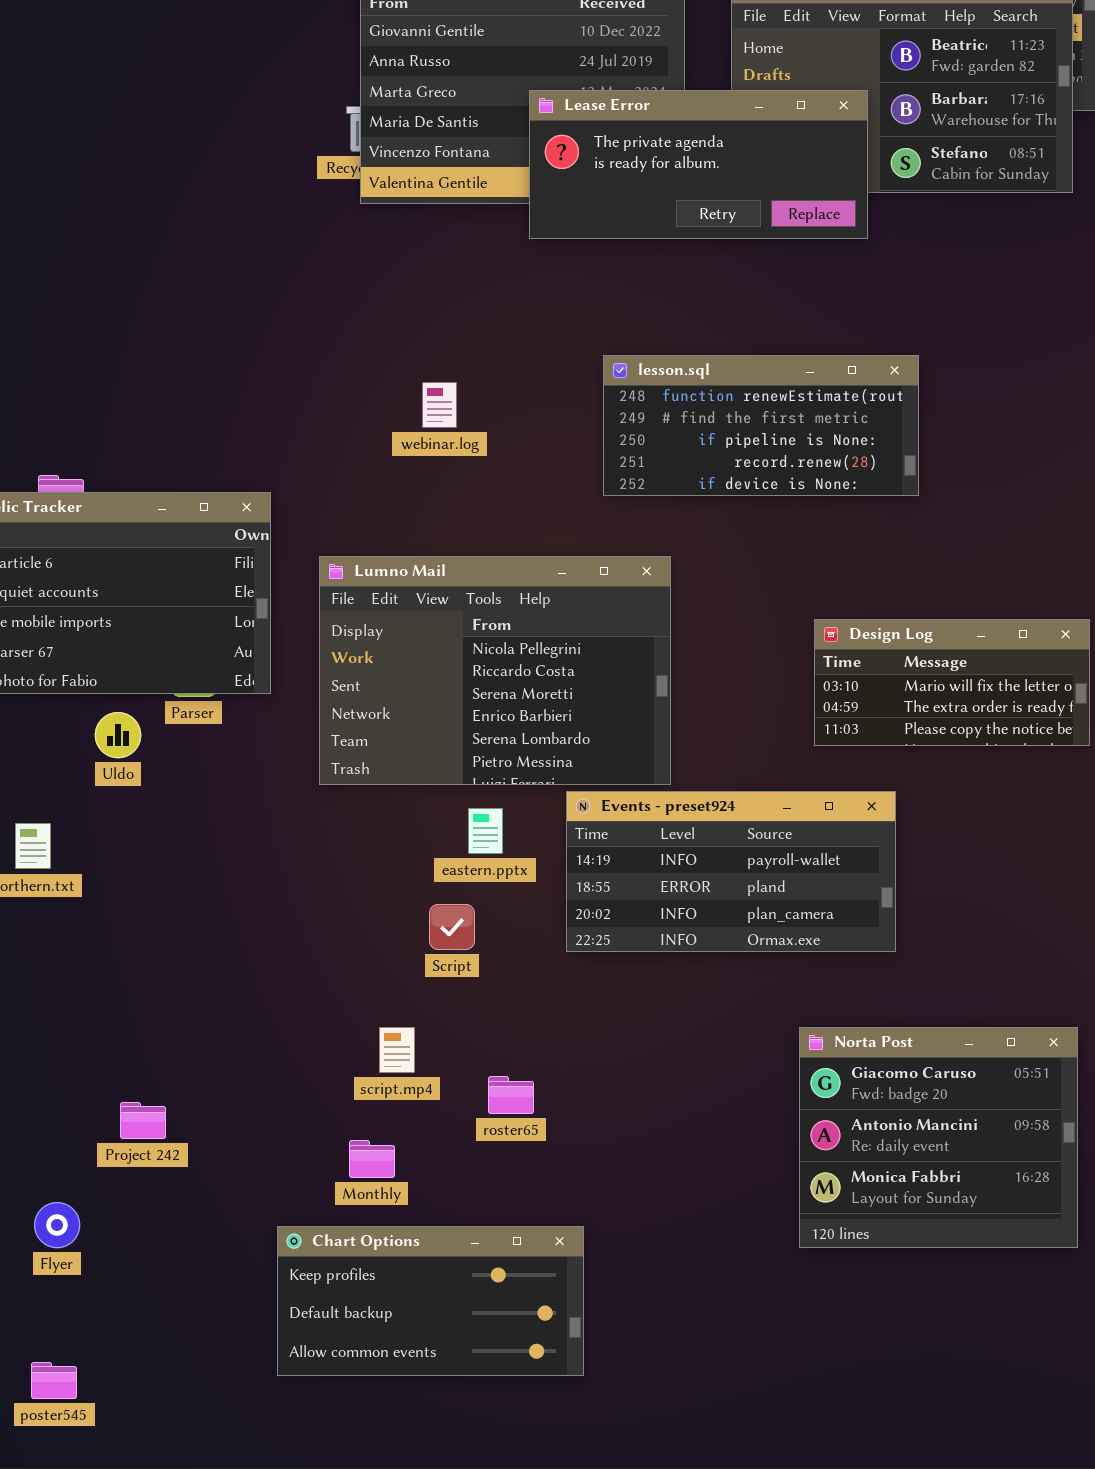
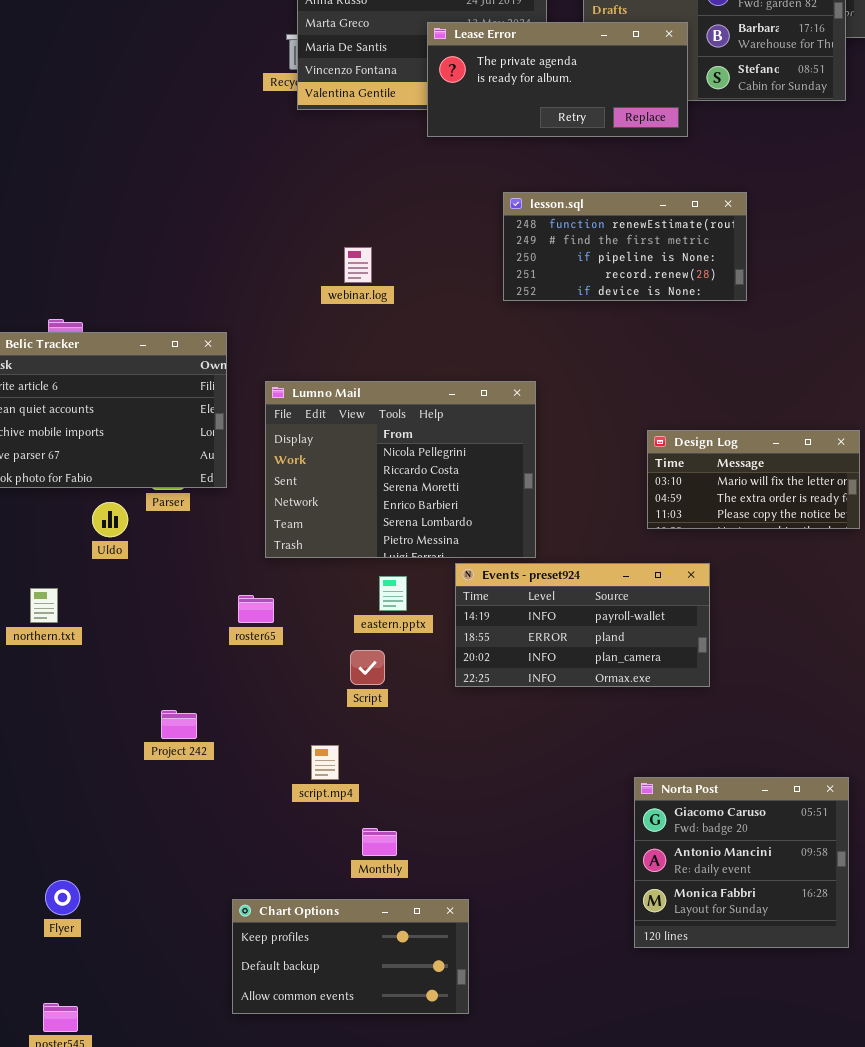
lesson.sql: [603,355,919,496] -> [503,192,747,301], moved
Norta Post: [799,1027,1078,1248] -> [634,777,849,948], moved
roster65: [488,1076,534,1114] -> [238,595,274,623], moved
Project 242: [120,1102,166,1139] -> [161,710,197,739], moved
Monthly: [349,1140,395,1178] -> [362,828,397,856], moved

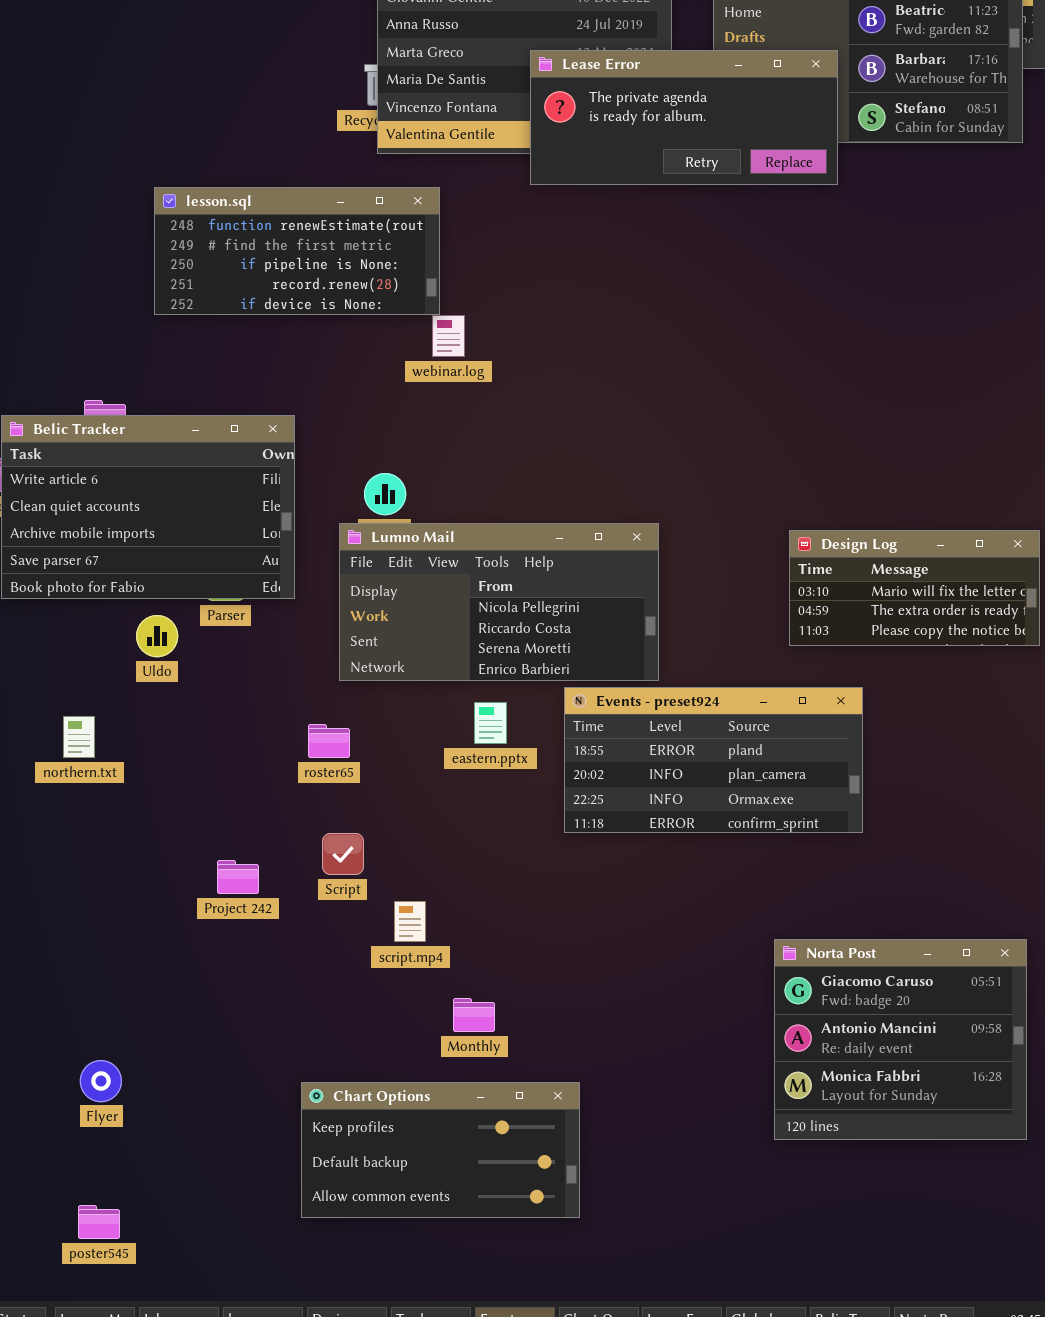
lesson.sql: [503,192,747,301] -> [154,187,440,315], moved
Lumno Mail: [265,381,536,558] -> [339,523,659,681], resized
Events - preset924: [455,563,710,687] -> [564,687,863,833], scrolled down 1 row
Script: [350,650,385,685] -> [322,833,364,875], moved

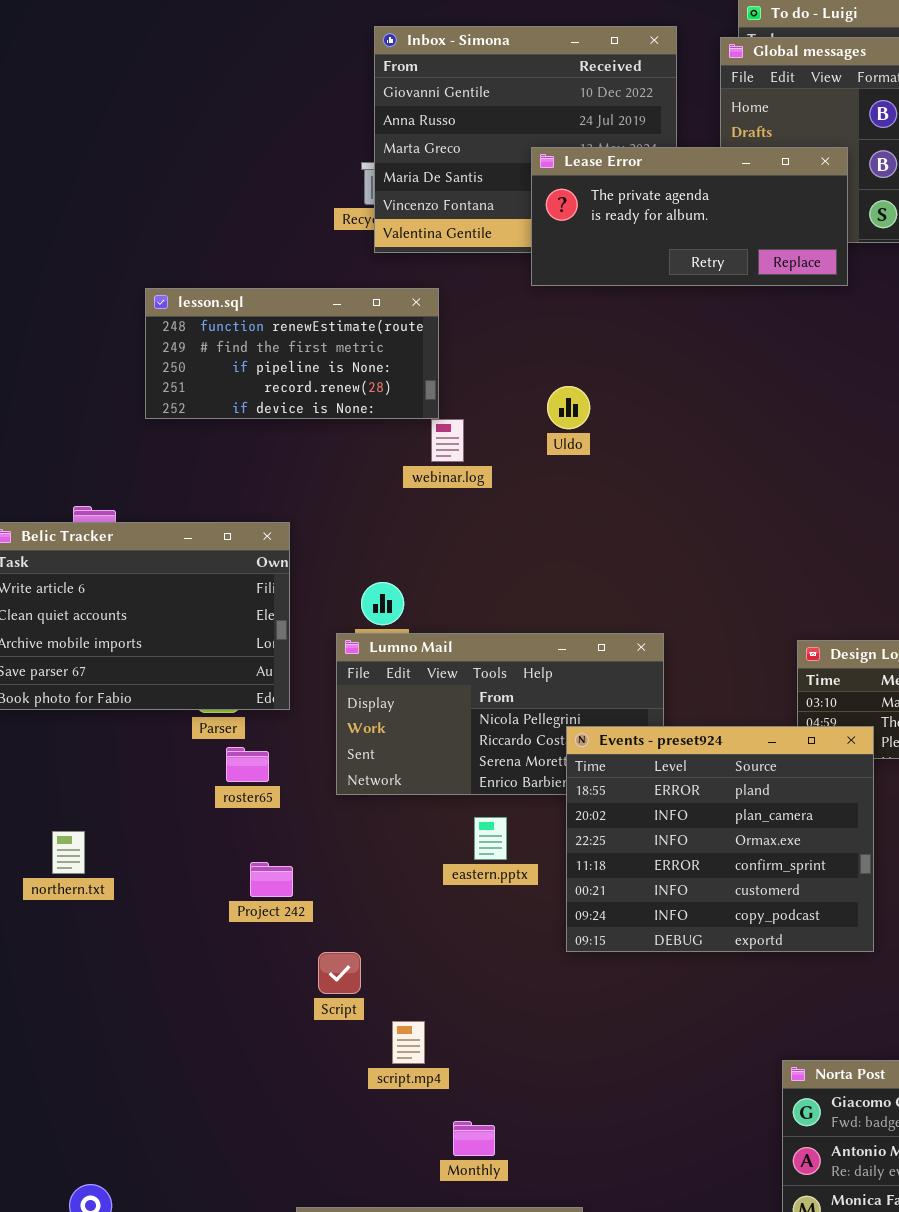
Uldo: [136,615,178,657] -> [547,386,590,429], moved
Events - preset924: [564,687,863,833] -> [566,726,874,952], resized
roster65: [308,724,350,758] -> [226,747,269,782], moved
Project 242: [217,860,259,894] -> [250,862,293,897], moved

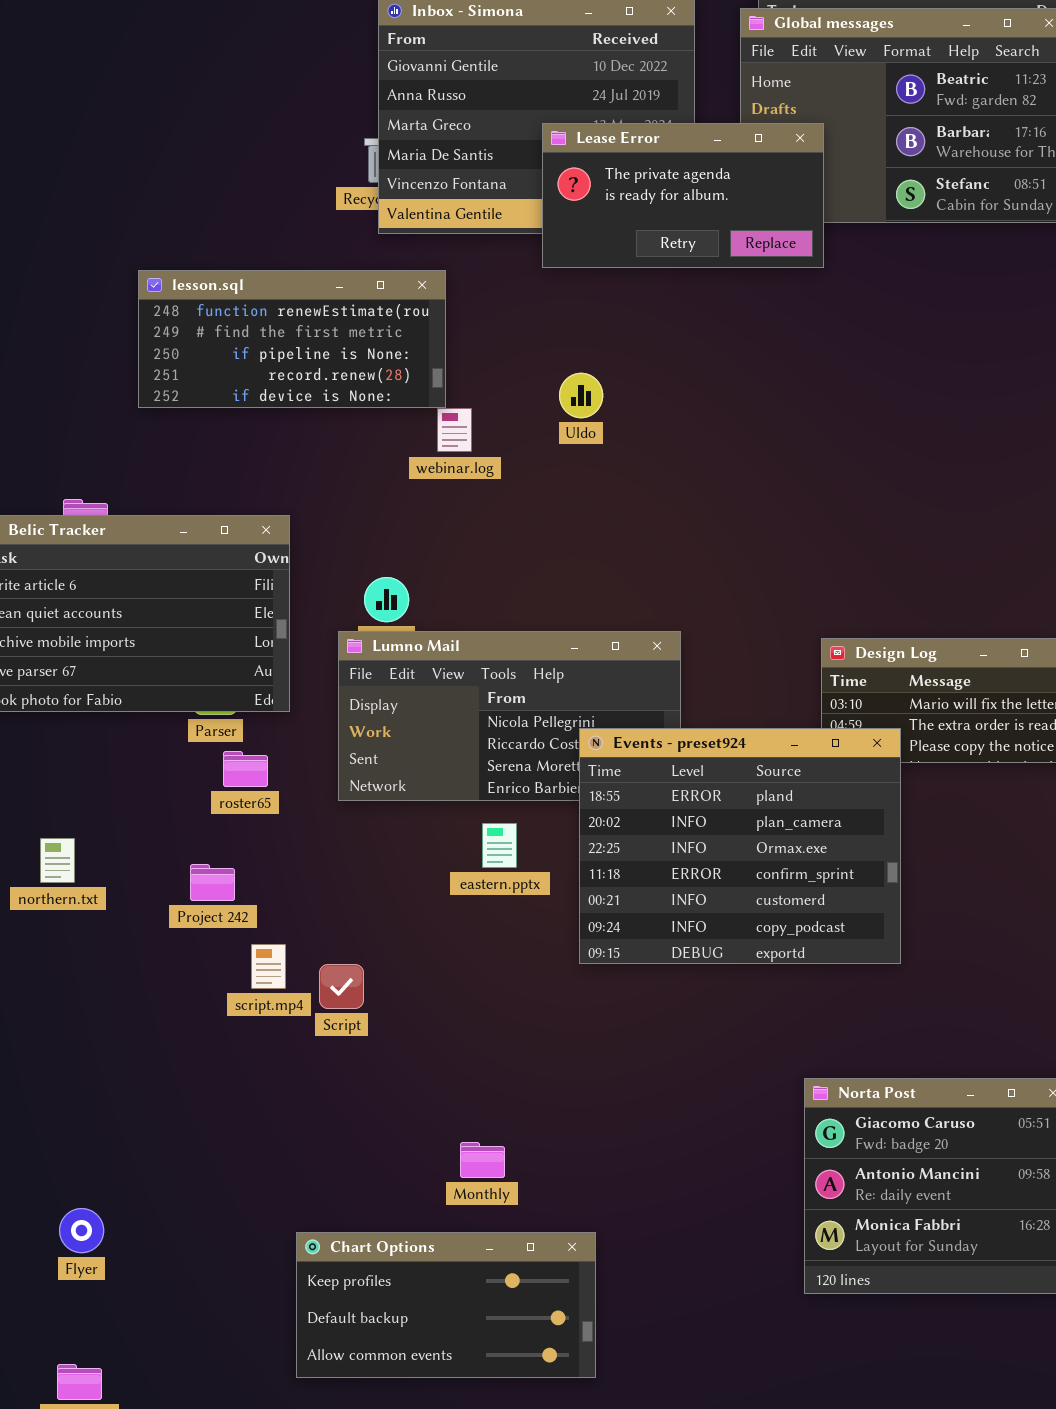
Lease Error: [531,147,848,286] -> [542,123,824,268], resized
Project 242: [250,862,293,897] -> [190,864,235,901], moved
script.mp4: [392,1021,425,1064] -> [251,944,286,989], moved

